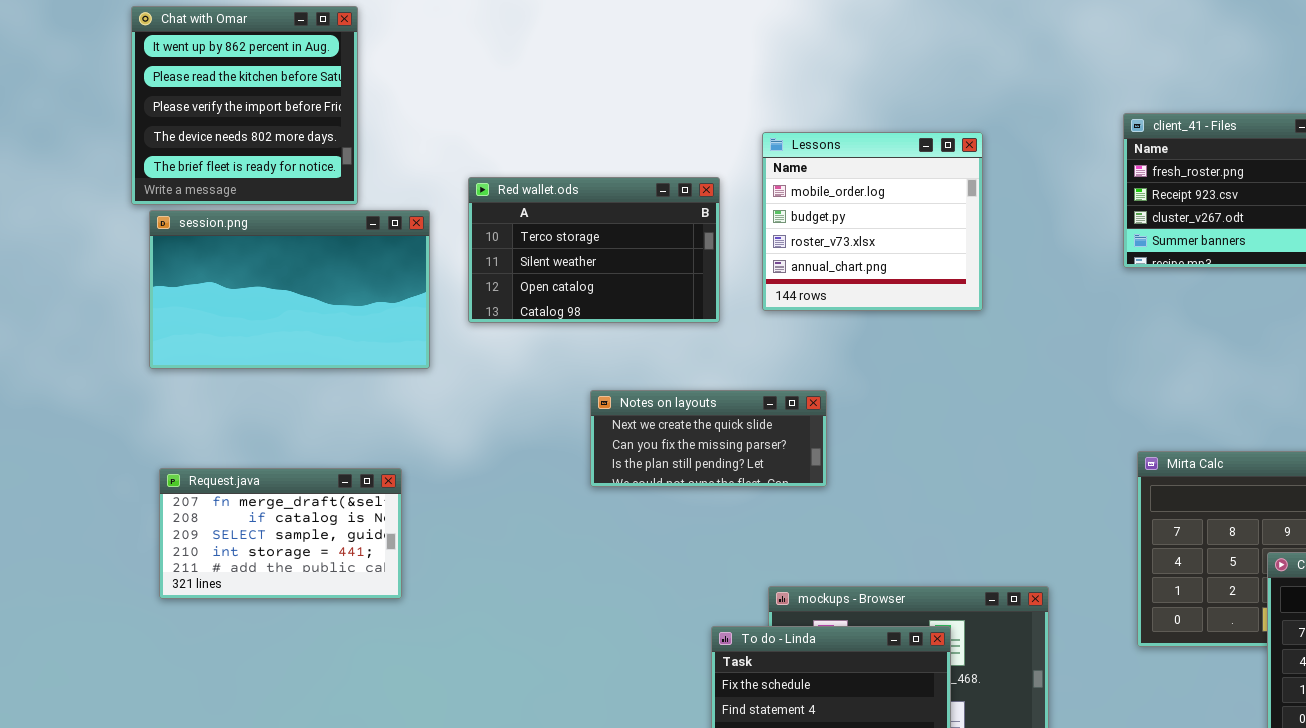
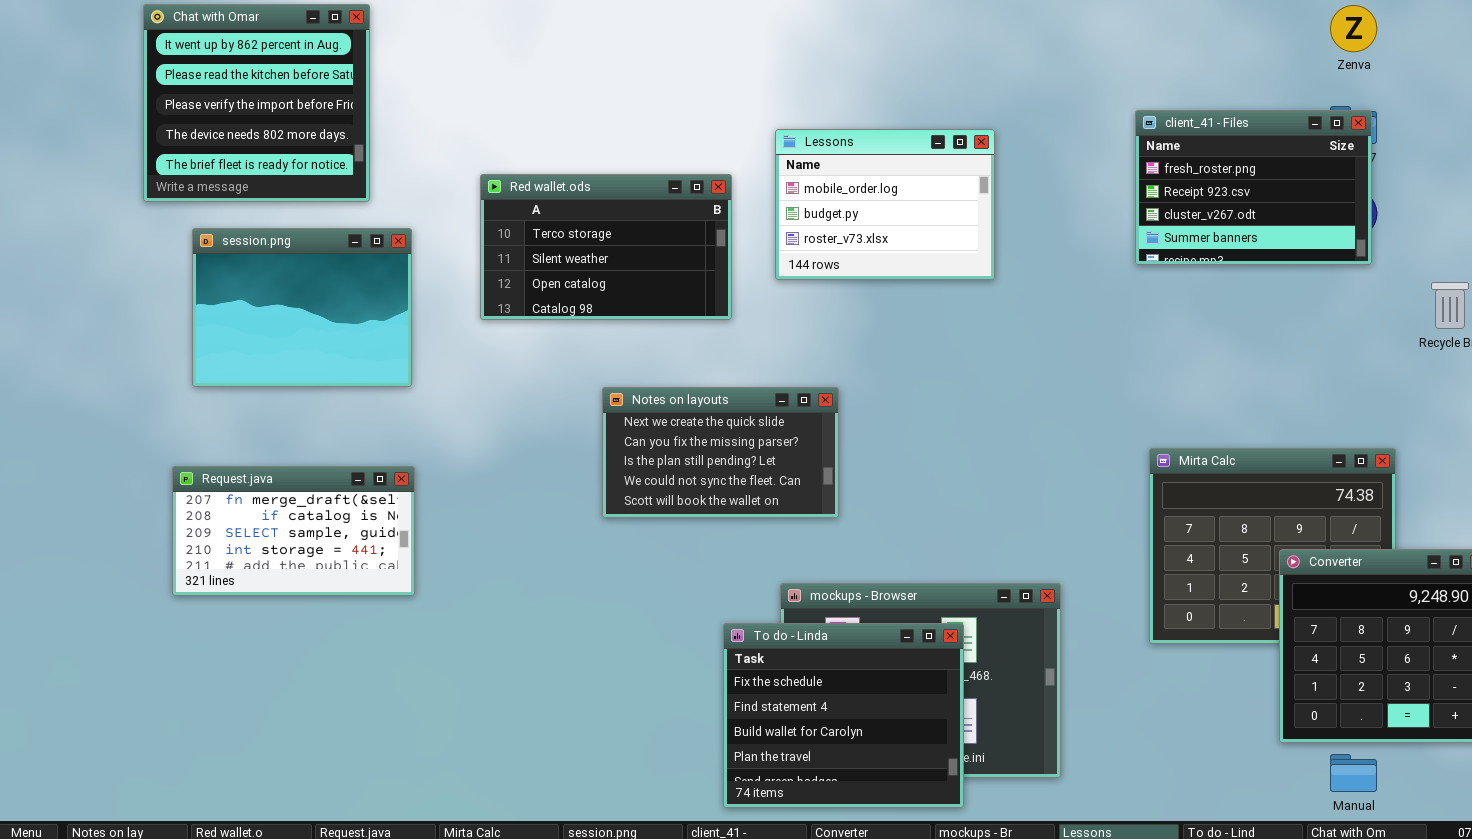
Lessons: [762,132,983,311] -> [775,129,995,280], resized
session.png: [149,210,430,369] -> [192,228,412,387], moved, resized
Notes on layouts: [590,390,827,487] -> [602,387,839,518], resized

